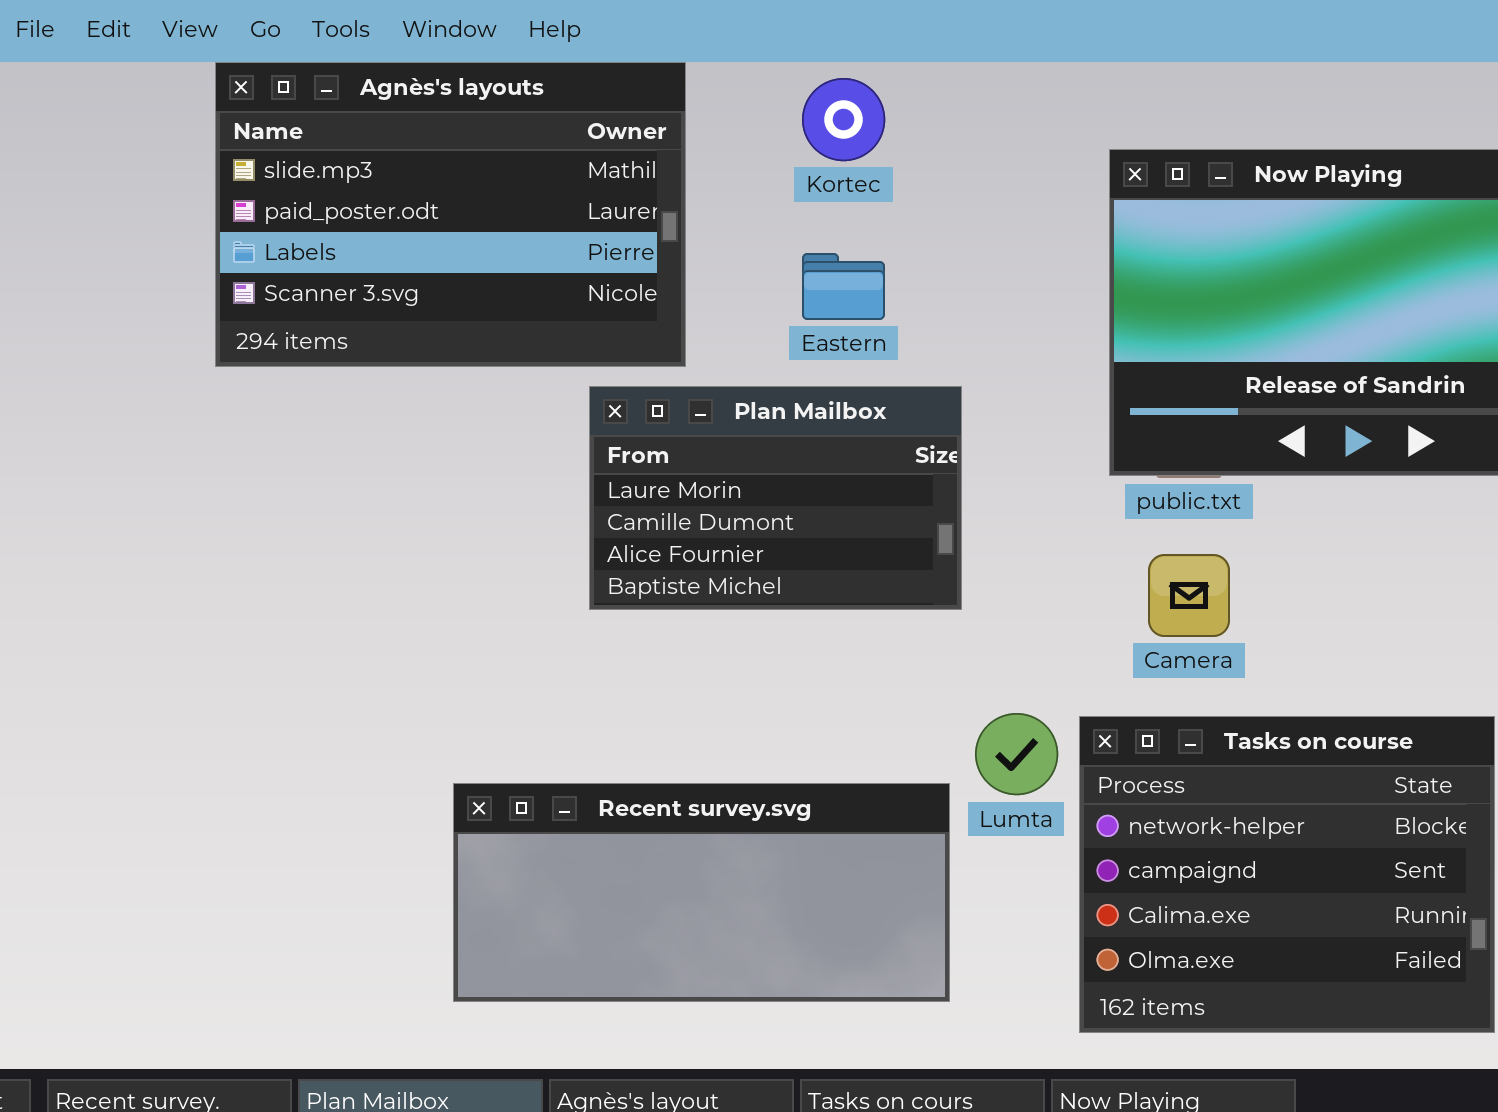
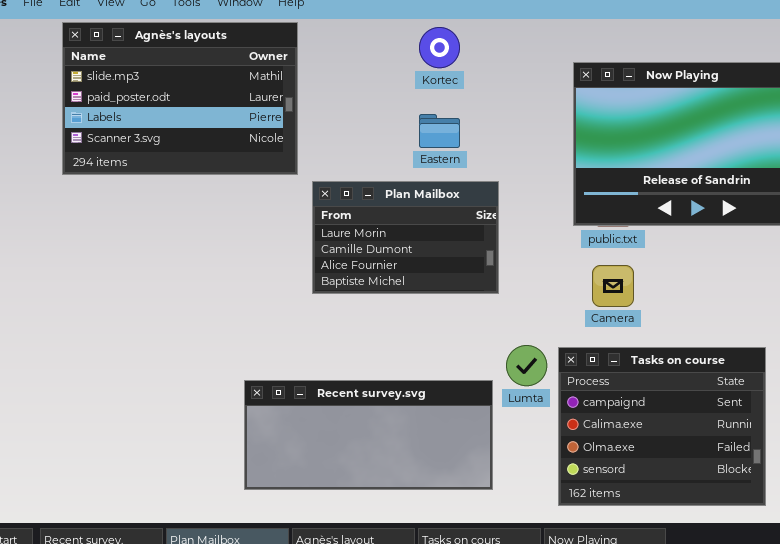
Agnès's layouts: [215,62,686,367] -> [62,22,298,175], moved
Tasks on course: [1079,716,1495,1033] -> [558,347,766,506], scrolled down 1 row

